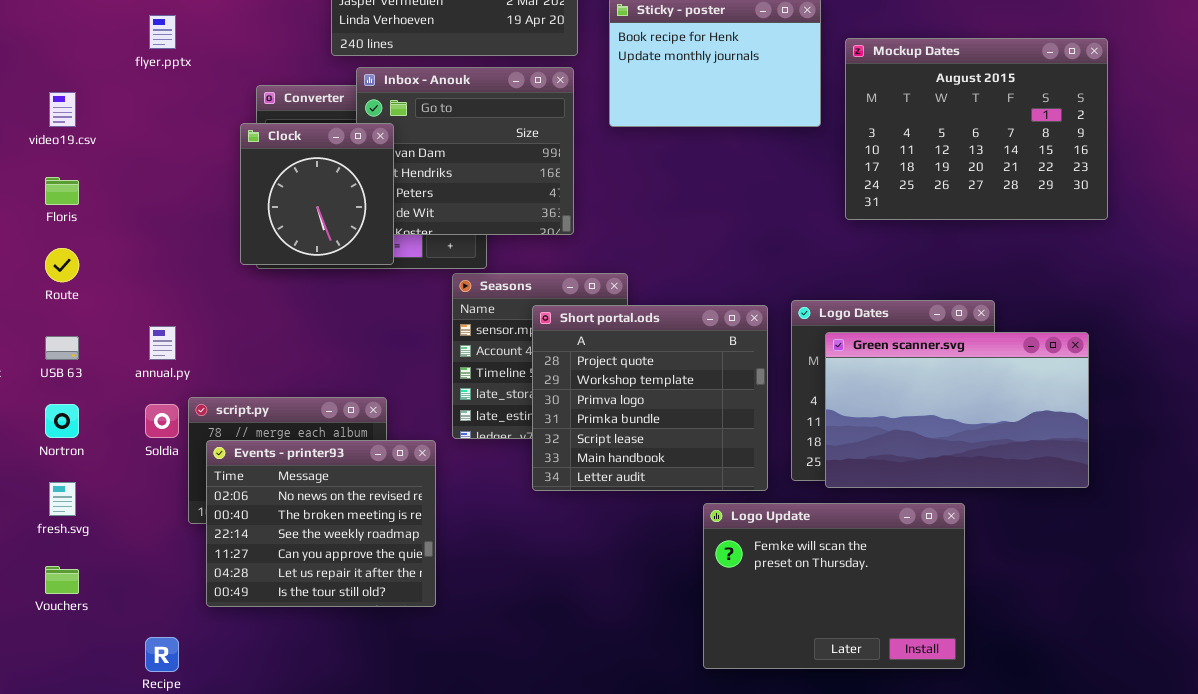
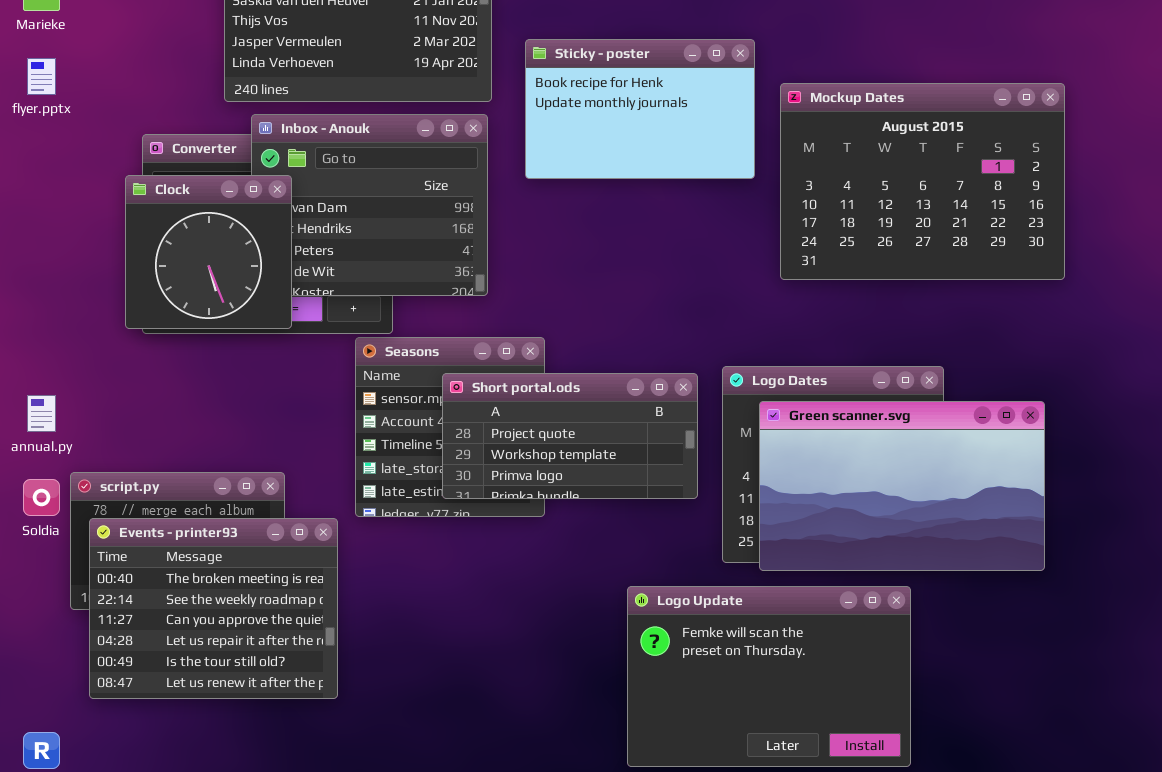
Short portal.ods: [532,305,768,491] -> [442,373,698,499], resized
Events - printer93: [206,440,436,607] -> [89,518,338,699], scrolled down 1 row

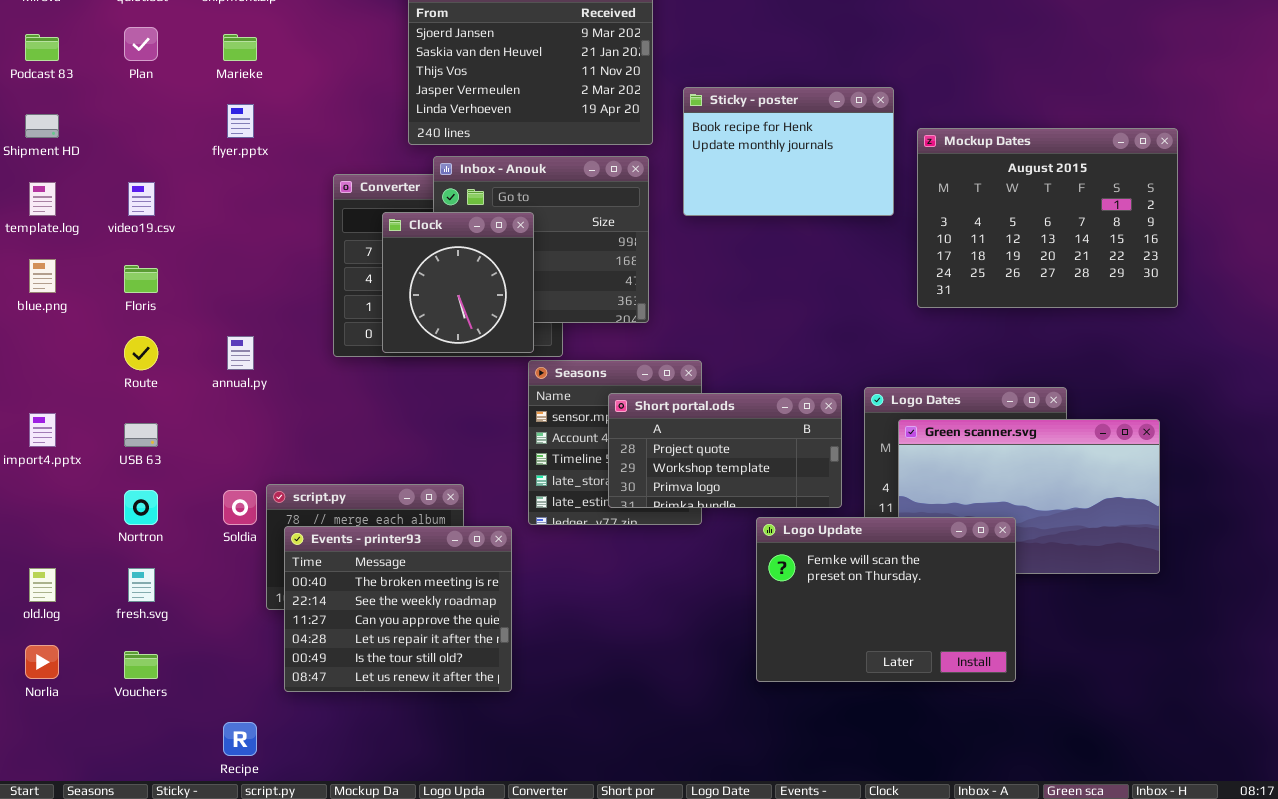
Clock: [125,175,292,329] -> [382,212,534,353], moved
annual.py: [27,395,56,432] -> [227,336,254,370], moved
Logo Update: [627,586,911,767] -> [756,517,1016,682], moved

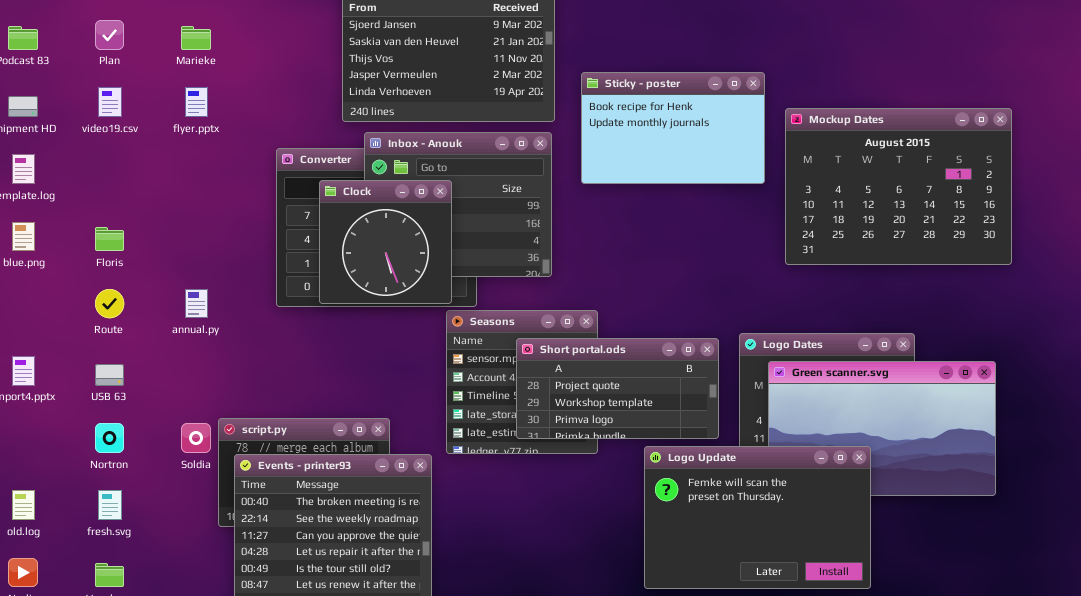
video19.csv: [128,182,155,216] -> [98,87,122,117], moved

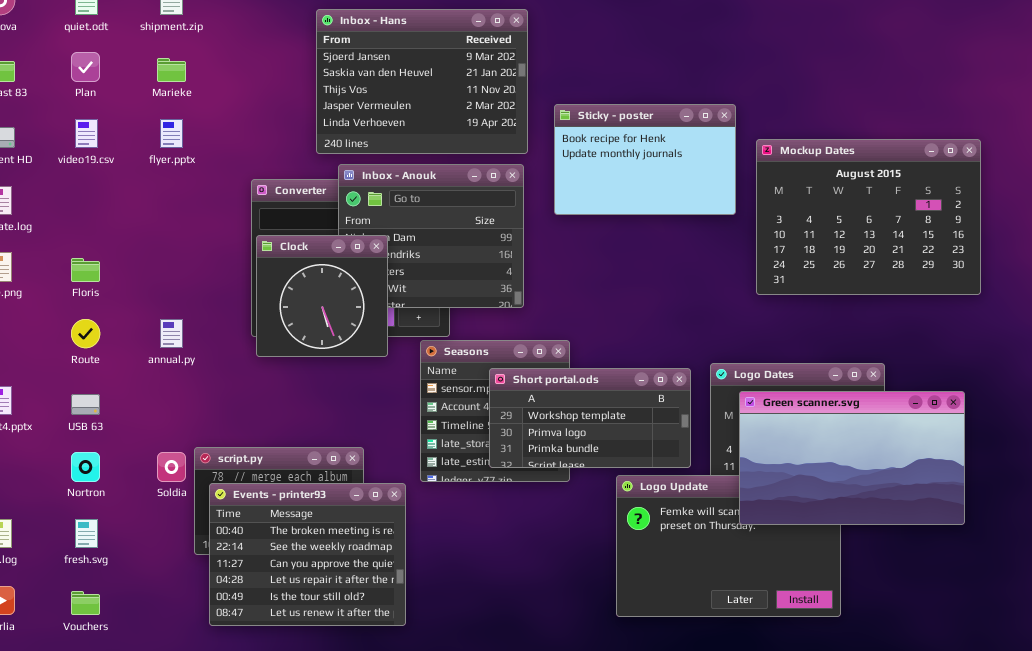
Clock: [319,180,452,304] -> [256,235,388,357], moved
Short portal.ods: [516,338,719,439] -> [489,368,691,468], scrolled down 1 row
Green scanner.svg: [768,361,996,496] -> [739,391,965,525], raised

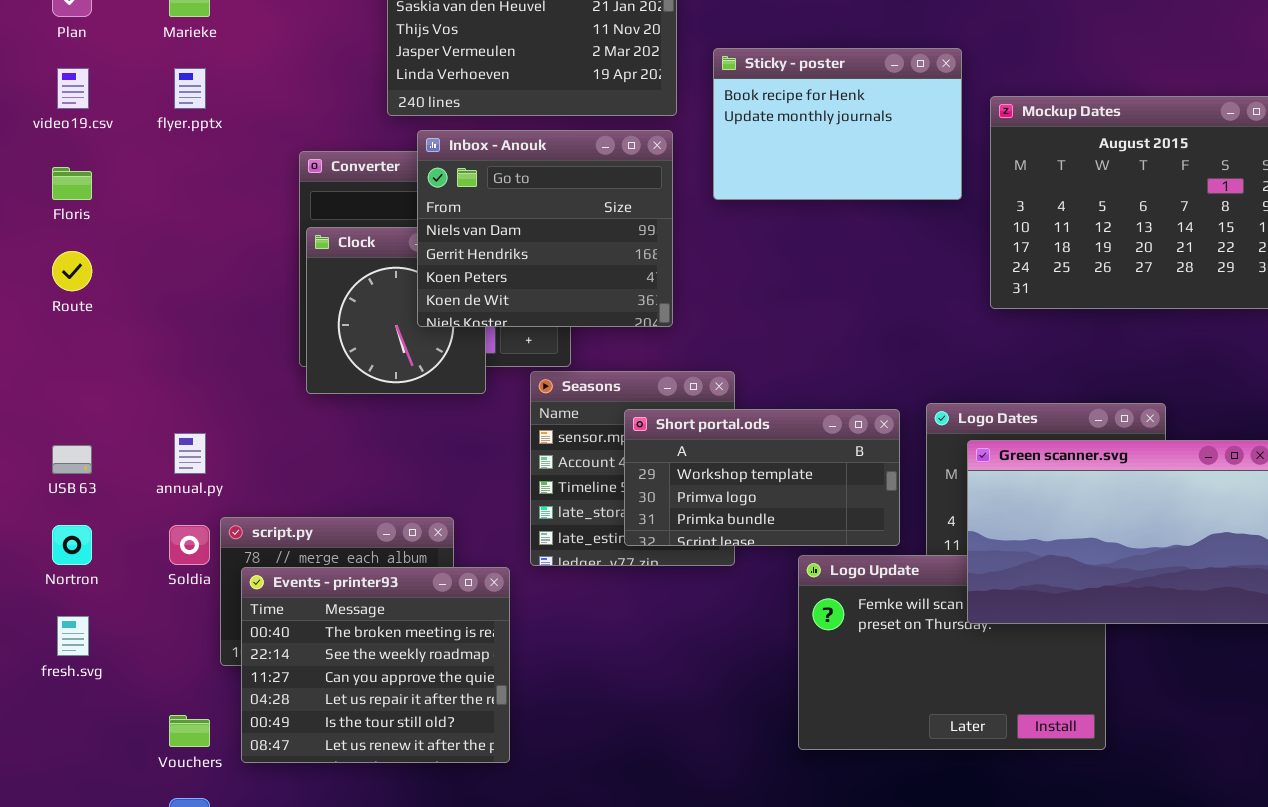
Inbox - Anouk: [338,164,524,308] -> [417,130,673,327], raised
Floris: [71,258,100,282] -> [52,167,92,200], moved
Route: [71,319,100,348] -> [52,251,92,291], moved
annual.py: [160,319,183,348] -> [174,433,206,474], moved
Vouchers: [71,591,100,615] -> [169,715,210,747], moved

